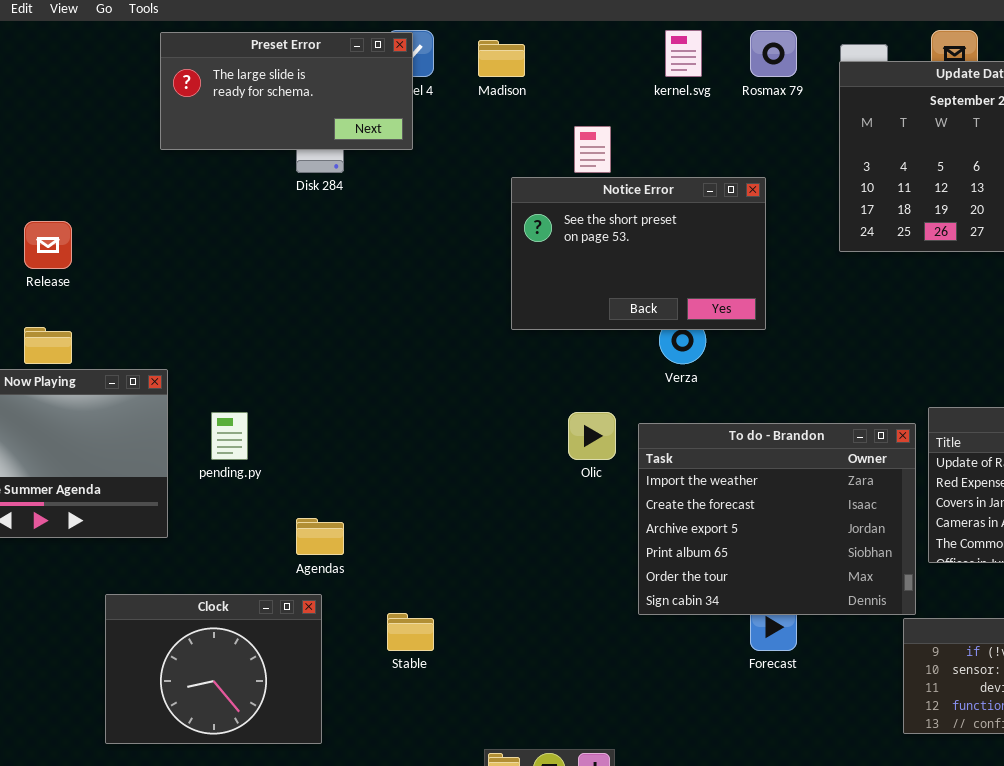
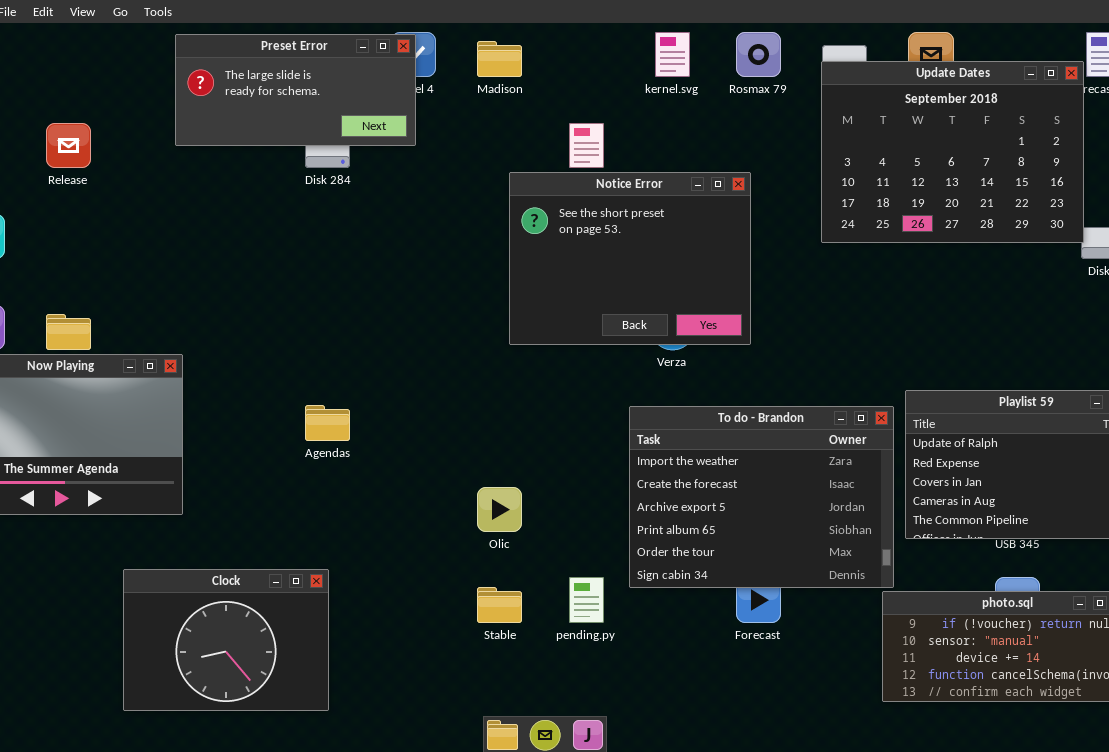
Notice Error: [511,177,766,330] -> [509,172,751,345], resized
Release: [24,221,72,269] -> [46,123,91,168], moved
pending.py: [211,412,248,460] -> [569,577,604,623], moved
Olic: [568,412,616,460] -> [477,487,522,532], moved
Agendas: [296,518,344,555] -> [305,405,350,441], moved
Stable: [387,613,434,651] -> [477,587,522,623], moved

